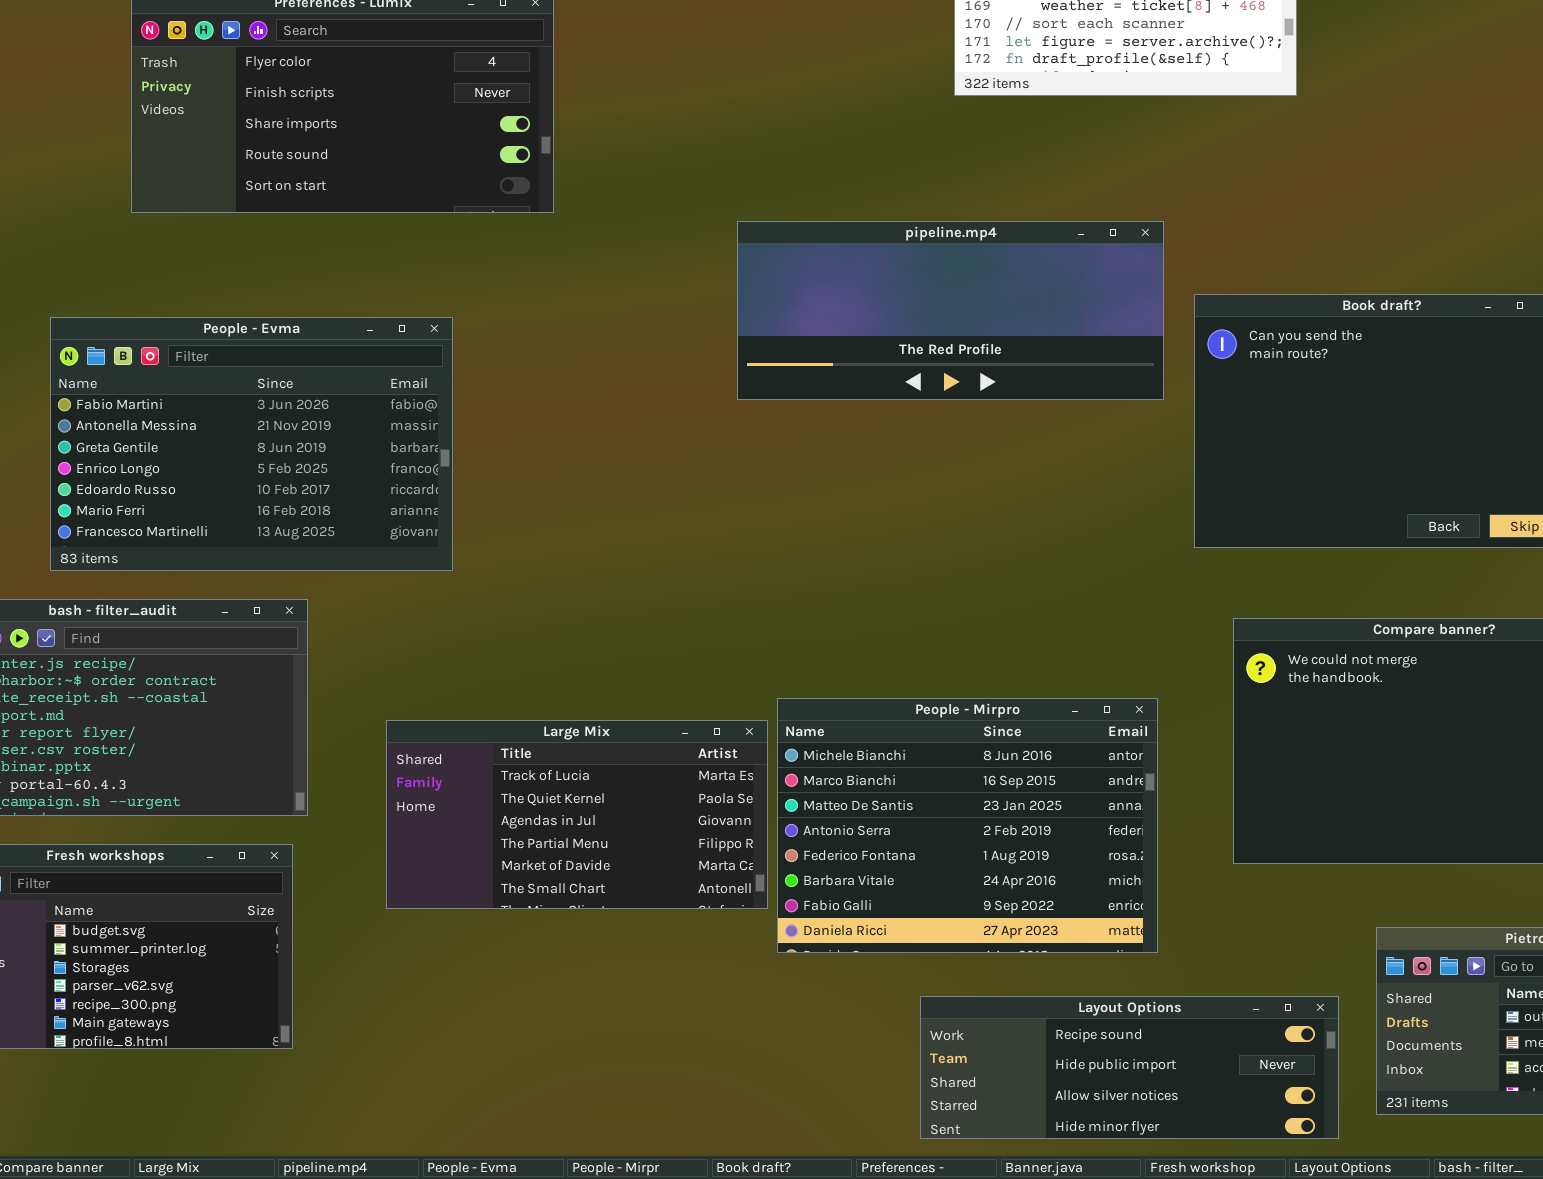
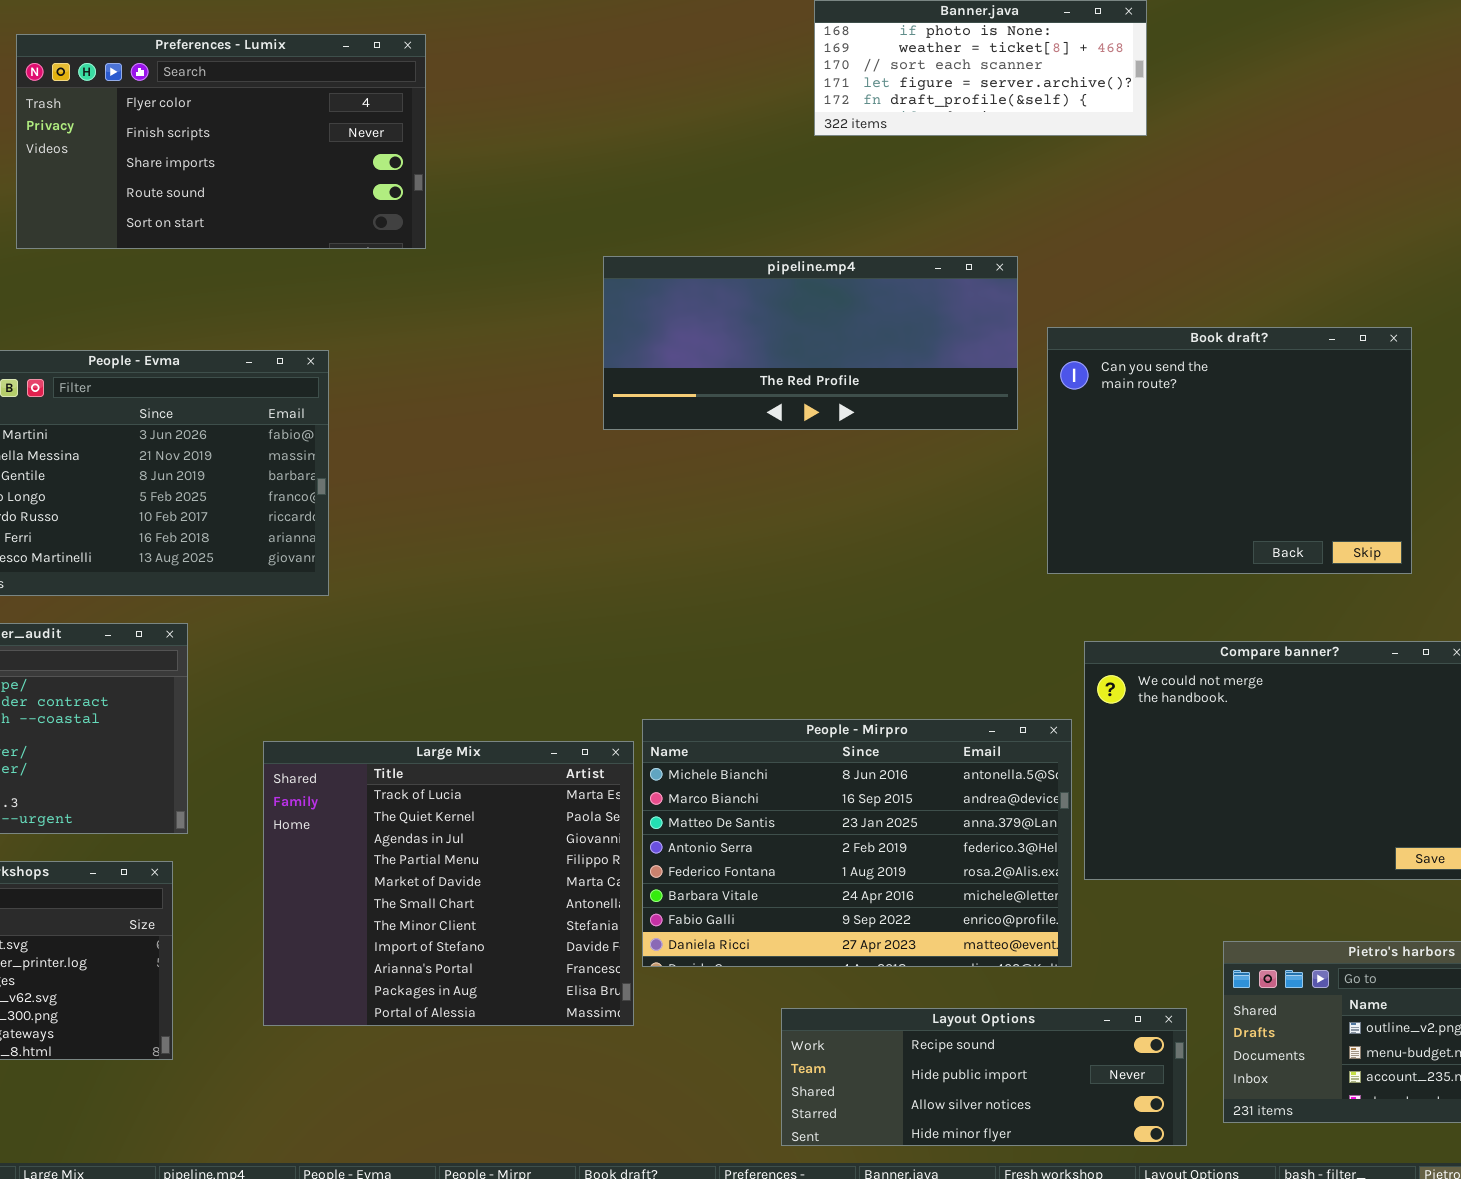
People - Mirpro: [777,698,1158,953] -> [642,719,1072,967], resized
Large Mix: [386,720,768,909] -> [263,741,634,1026], resized

